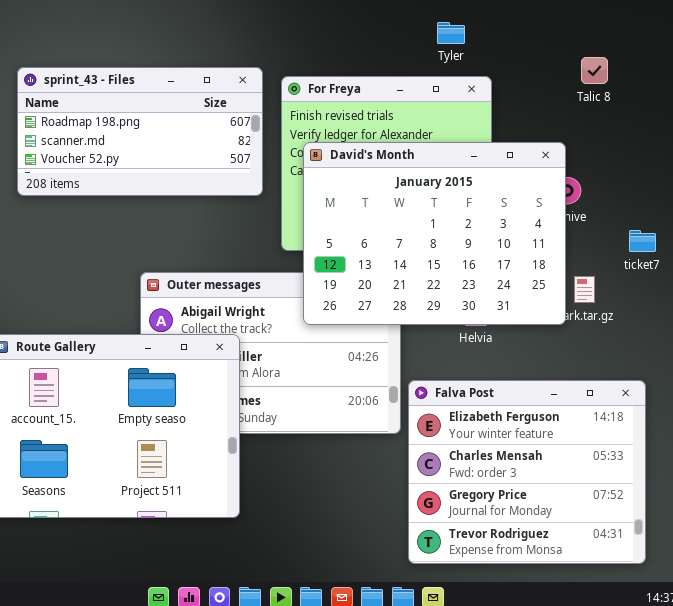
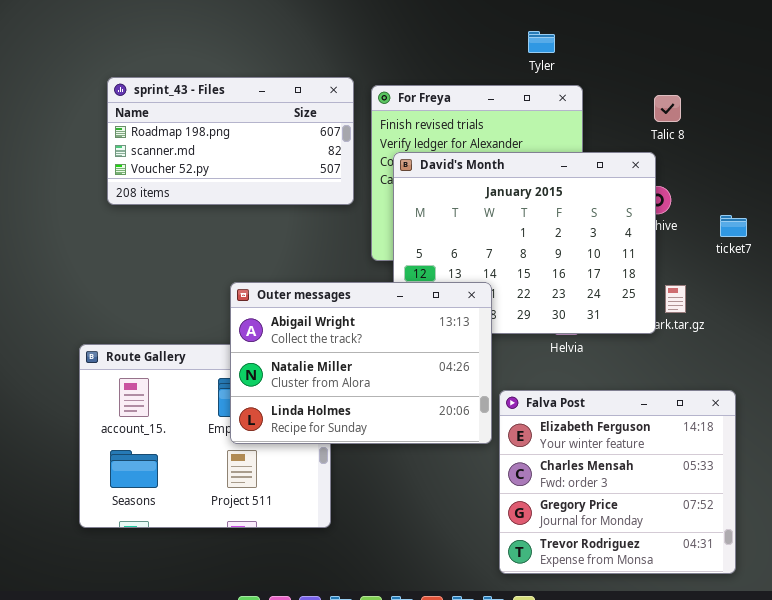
Talic 8: [581,57,608,84] -> [654,95,681,122], moved
ticket7: [629,230,656,252] -> [720,215,747,237], moved
Outer messages: [140,272,401,434] -> [230,282,492,444], raised

